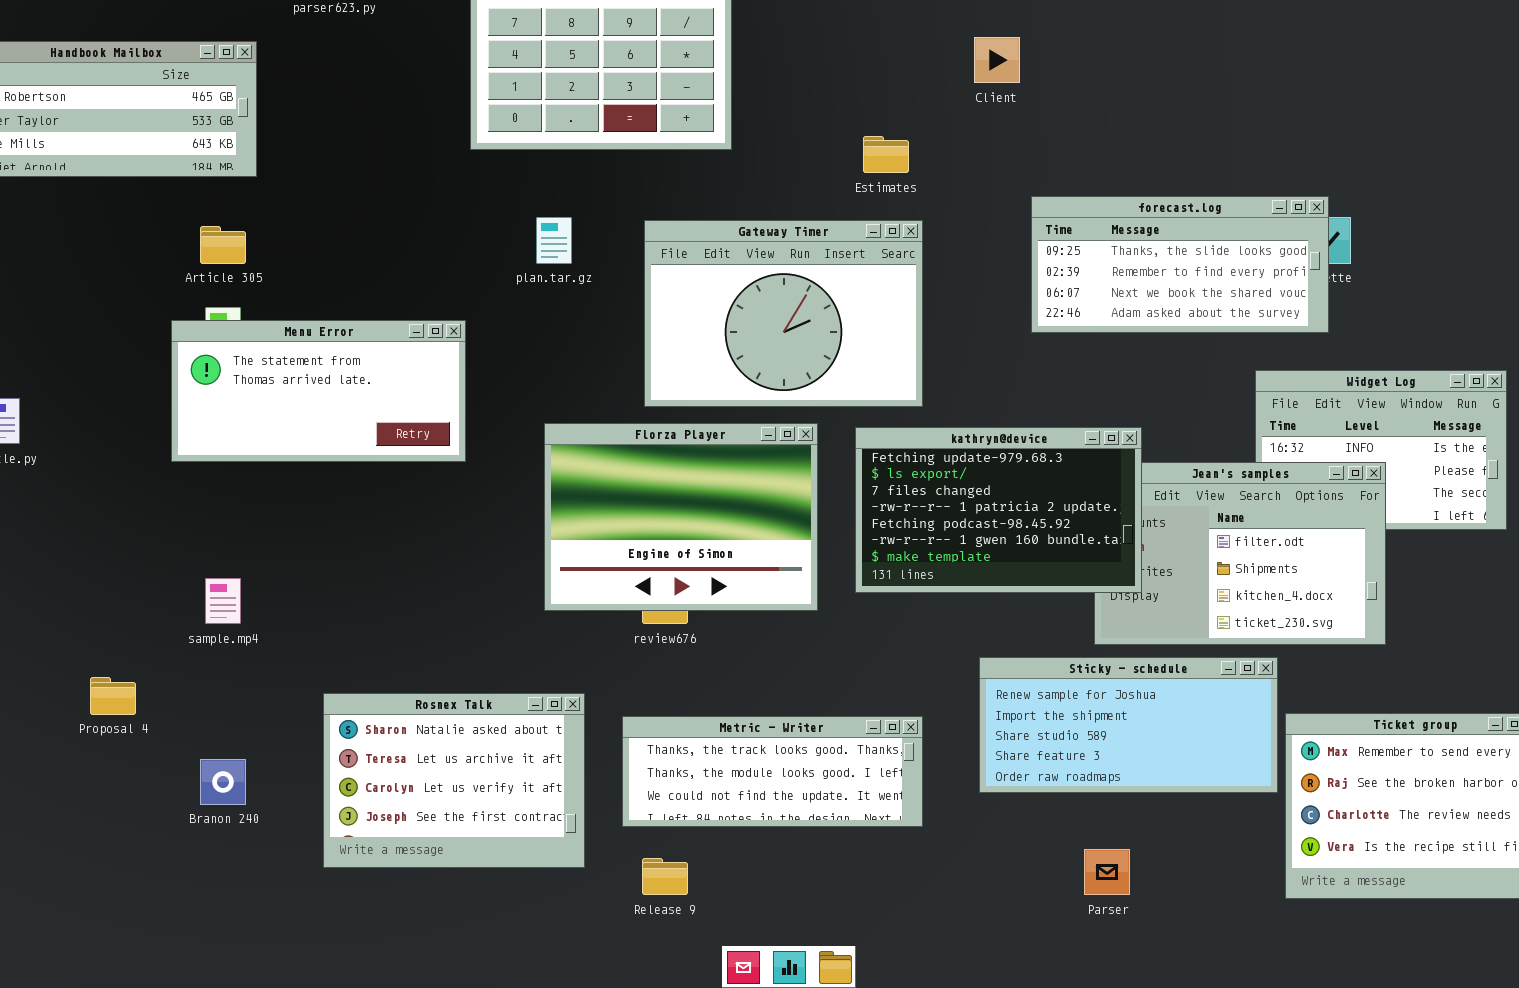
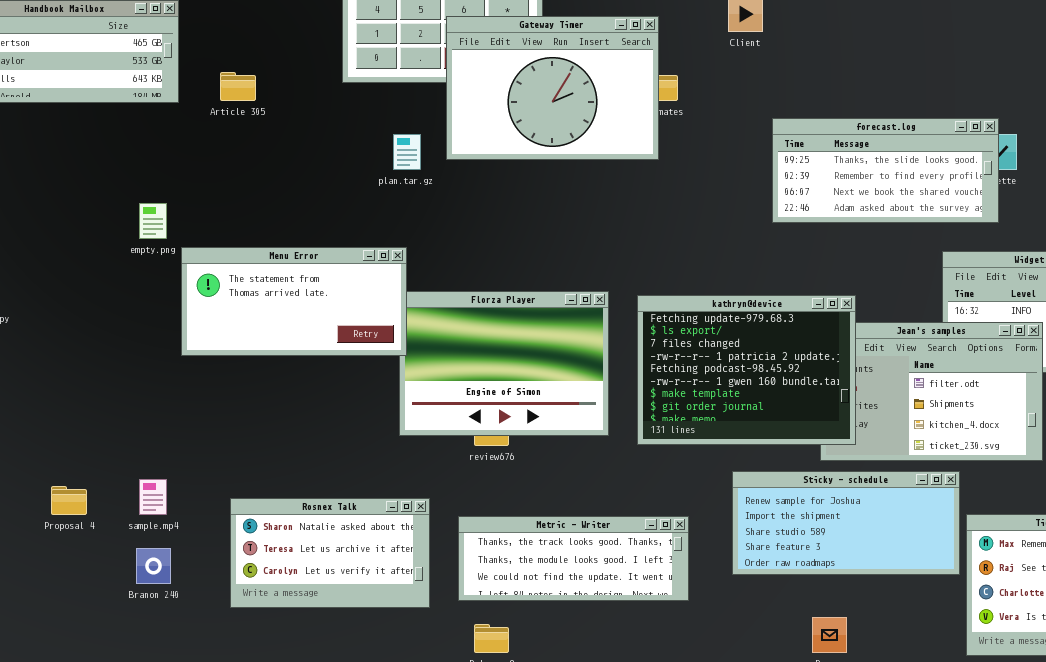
Gateway Timer: [644,220,923,407] -> [446,16,659,160], moved
Article 305: [200,226,246,264] -> [220,72,256,101], moved
Menu Error: [171,320,466,462] -> [181,247,407,356], moved
kathryn@device: [855,427,1142,593] -> [637,295,856,445], resized
sample.mp4: [205,578,241,624] -> [139,479,167,515], moved
Rosnex Talk: [323,693,585,868] -> [230,498,430,608], resized

